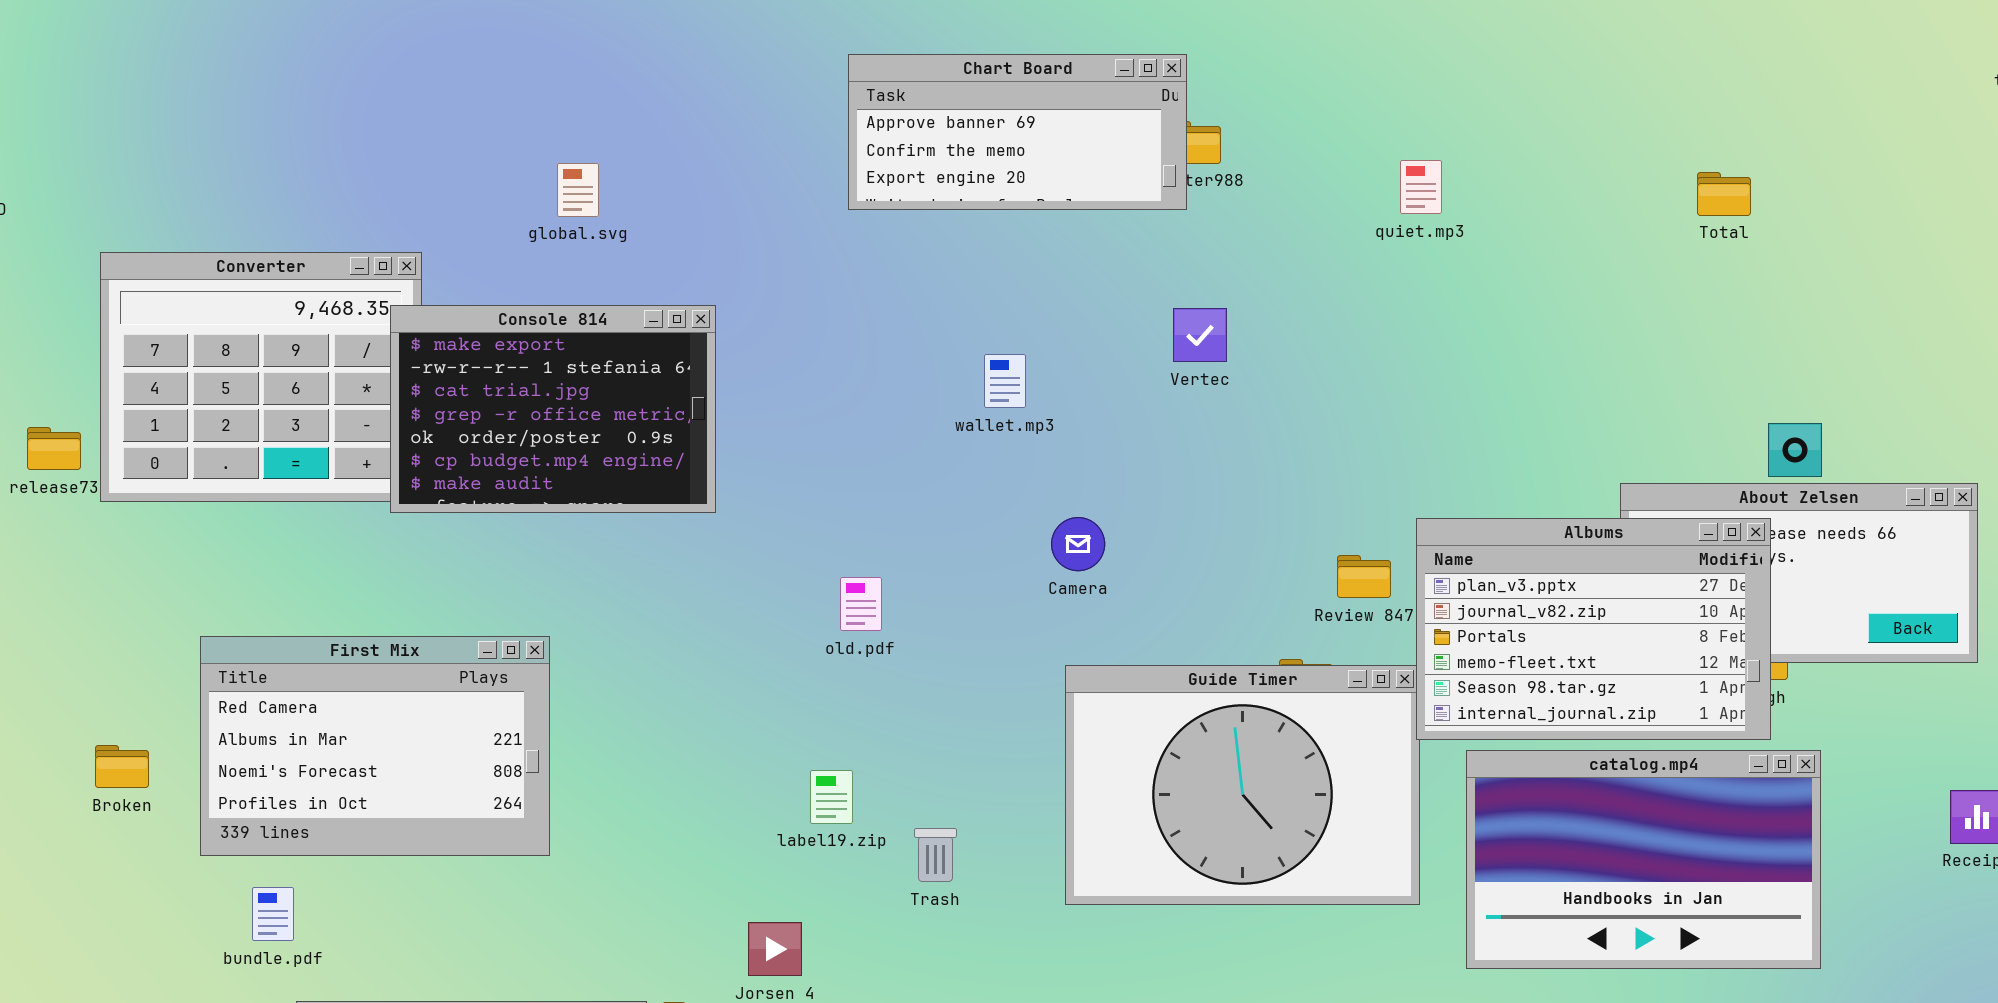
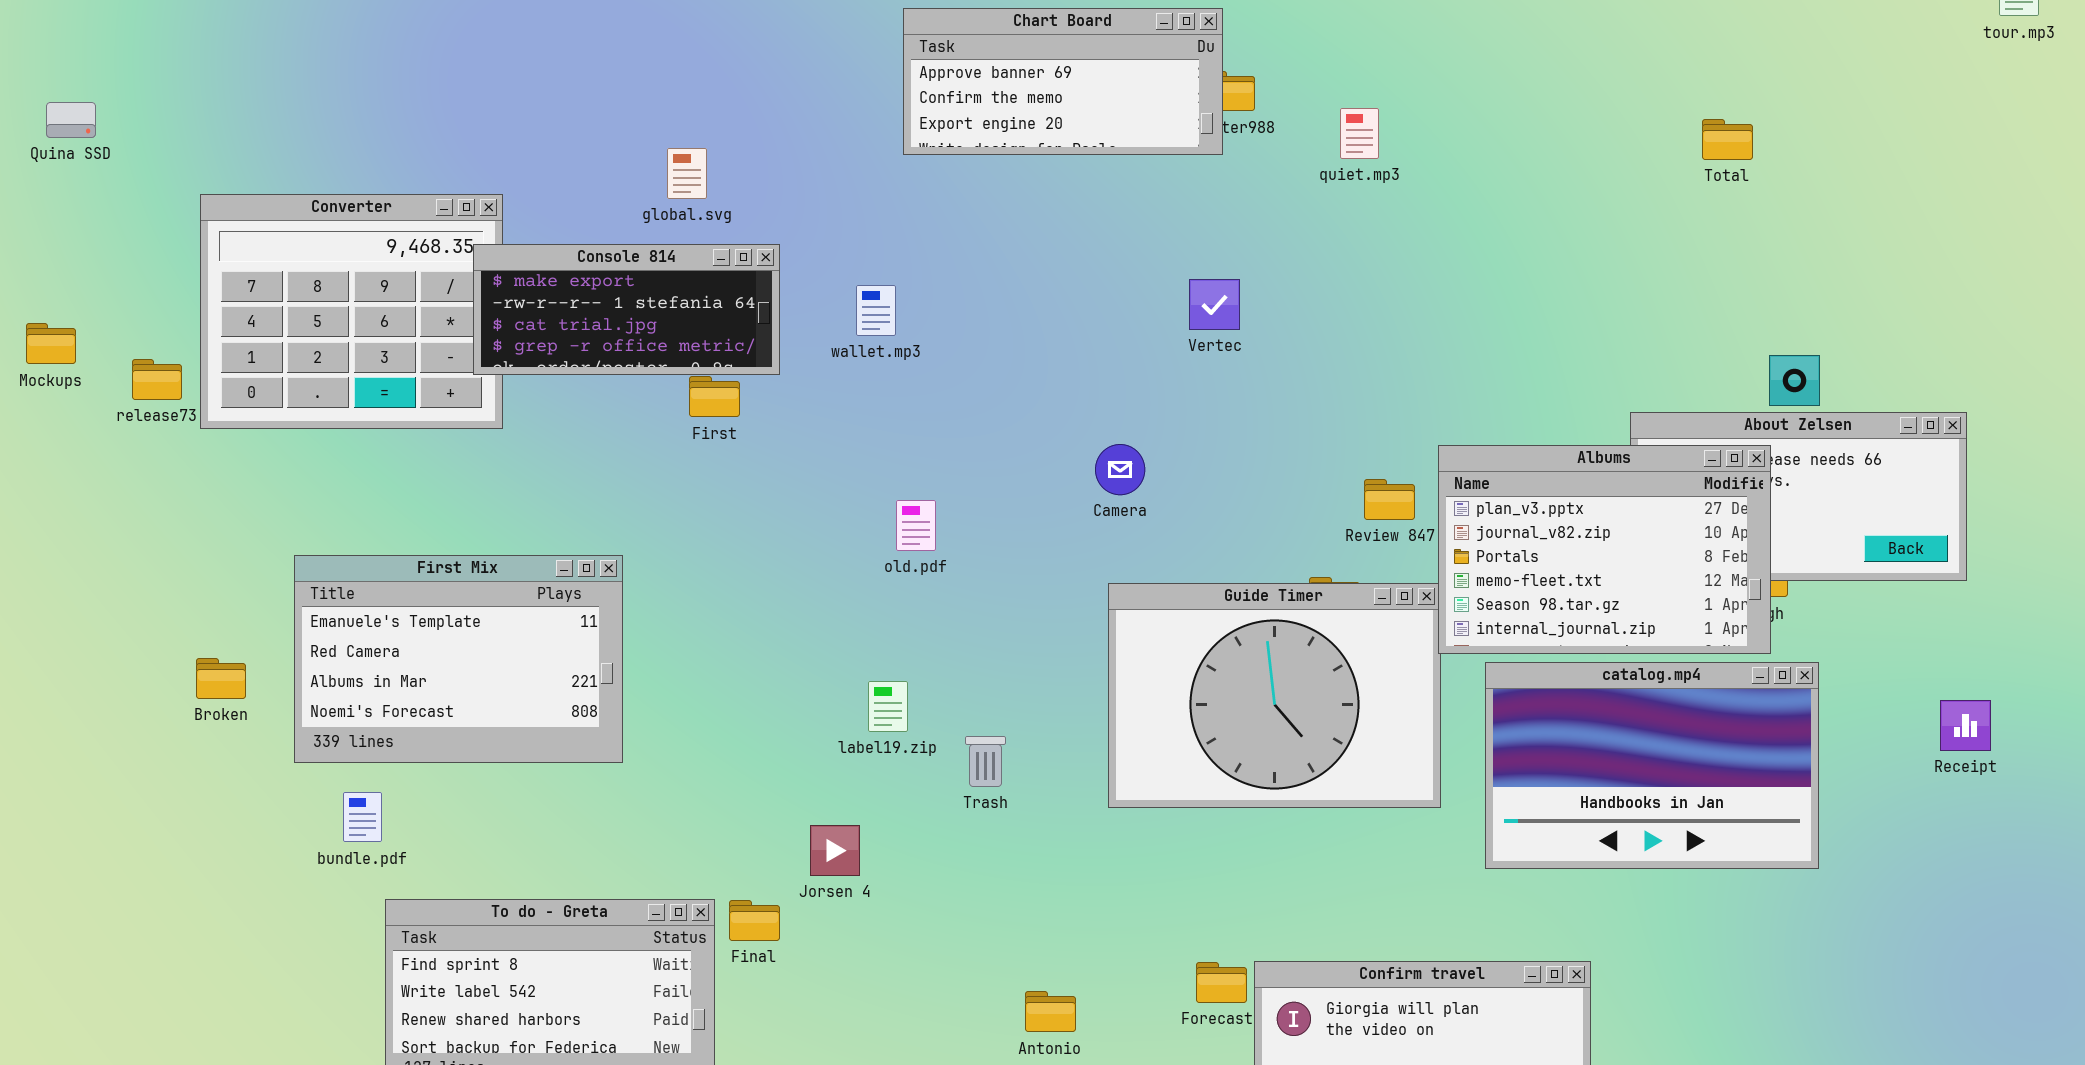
quiet.mp3: [1400,160,1442,214] -> [1340,108,1379,159], moved
global.svg: [557,163,599,217] -> [667,148,707,199], moved
Console 814: [390,305,716,513] -> [473,244,780,375], resized
Vertec: [1173,308,1227,362] -> [1189,279,1240,330], moved
wallet.mp3: [984,354,1026,408] -> [856,285,896,336], moved
First Mix: [200,636,550,856] -> [294,555,623,763], scrolled up 1 row

